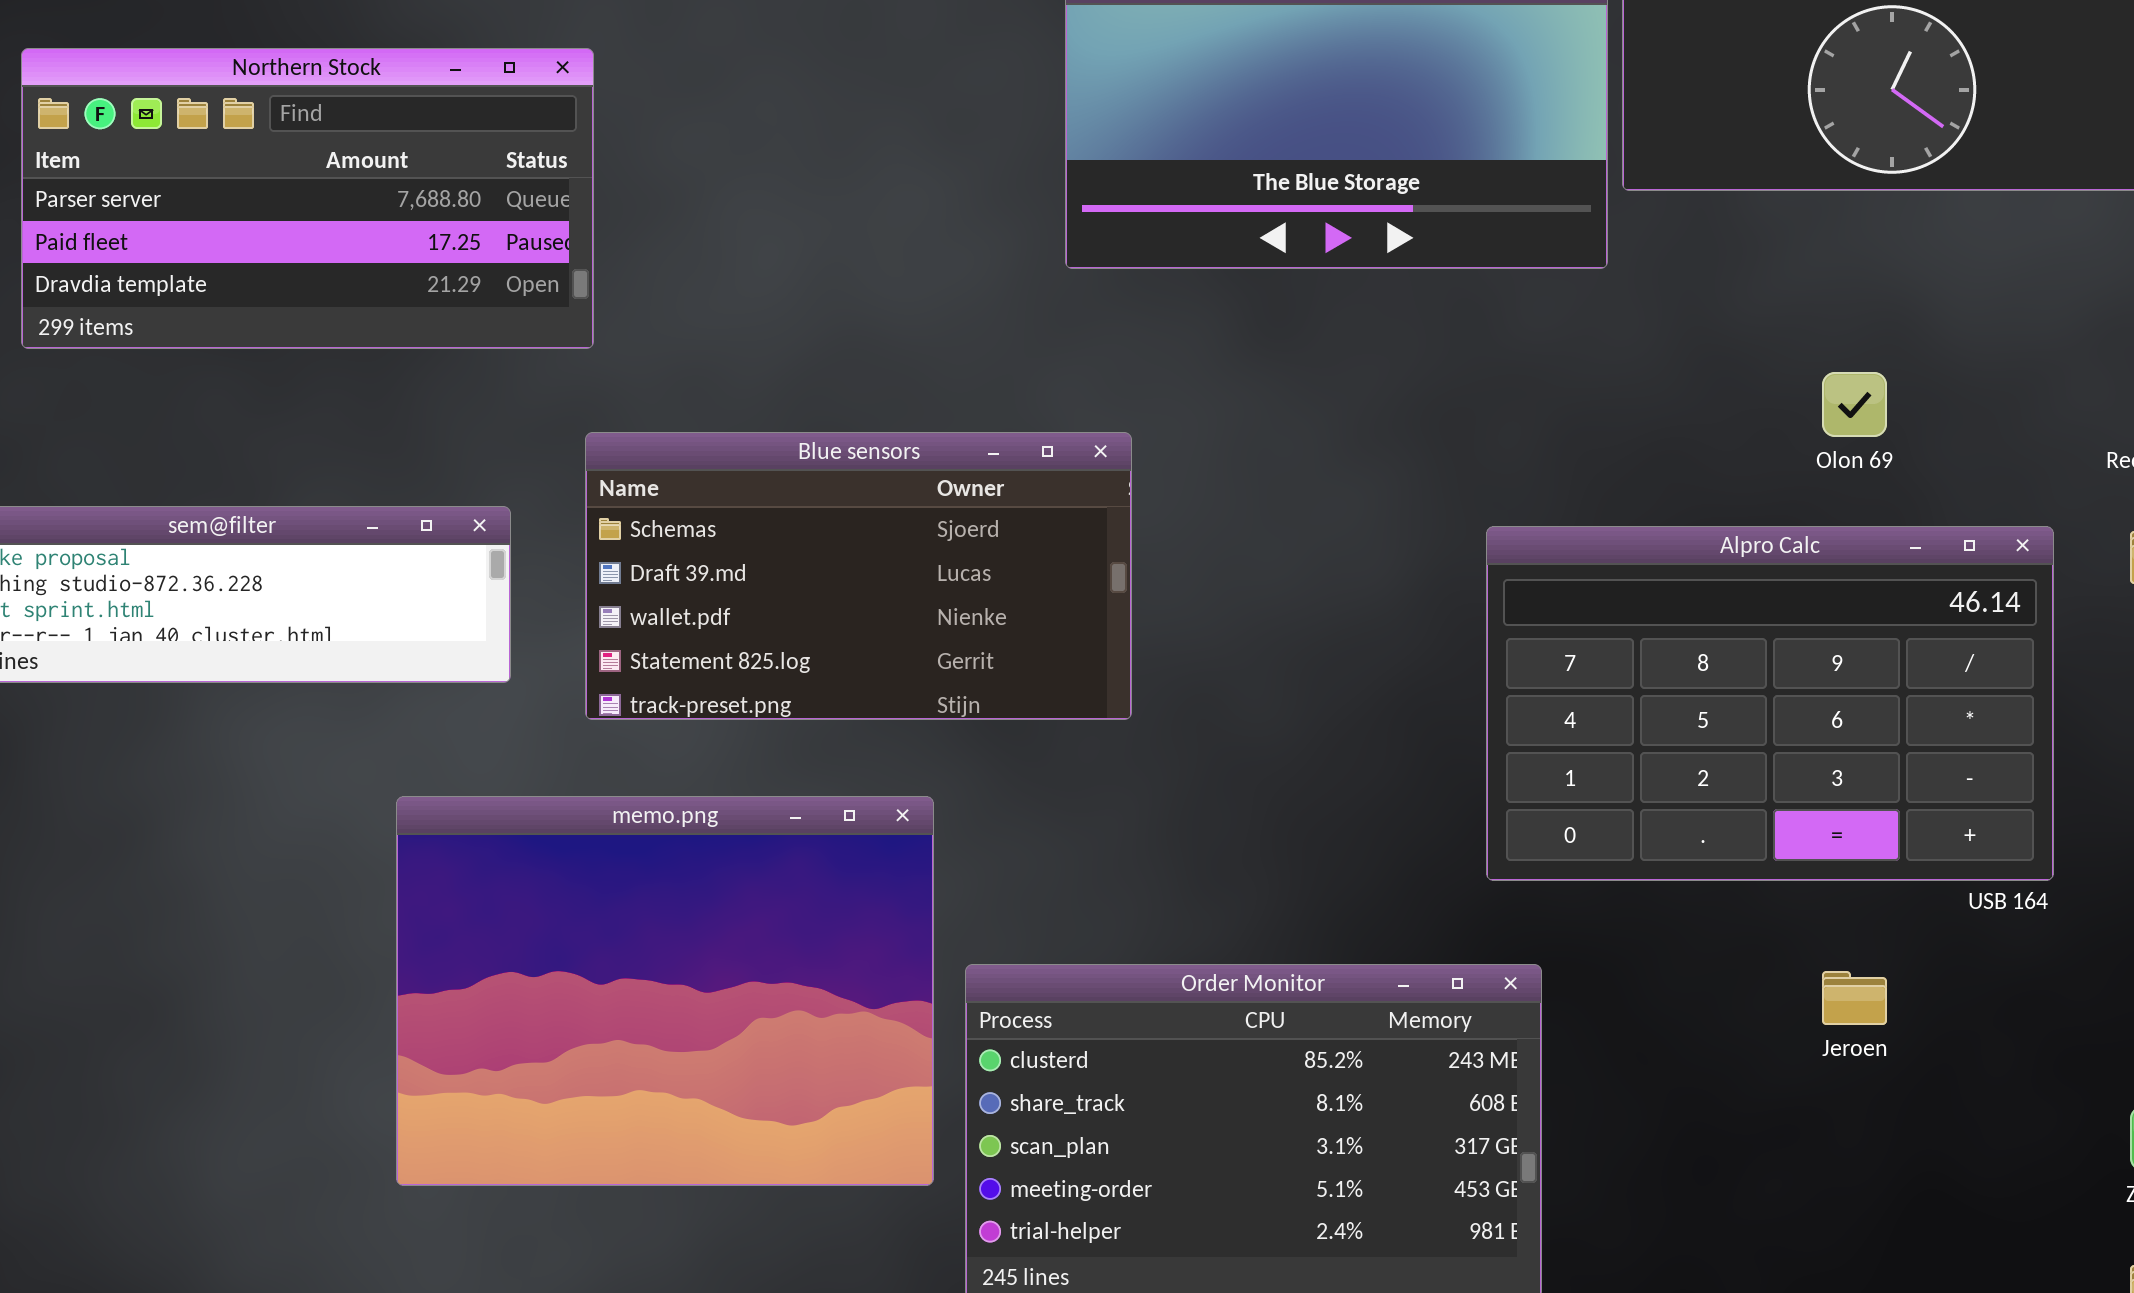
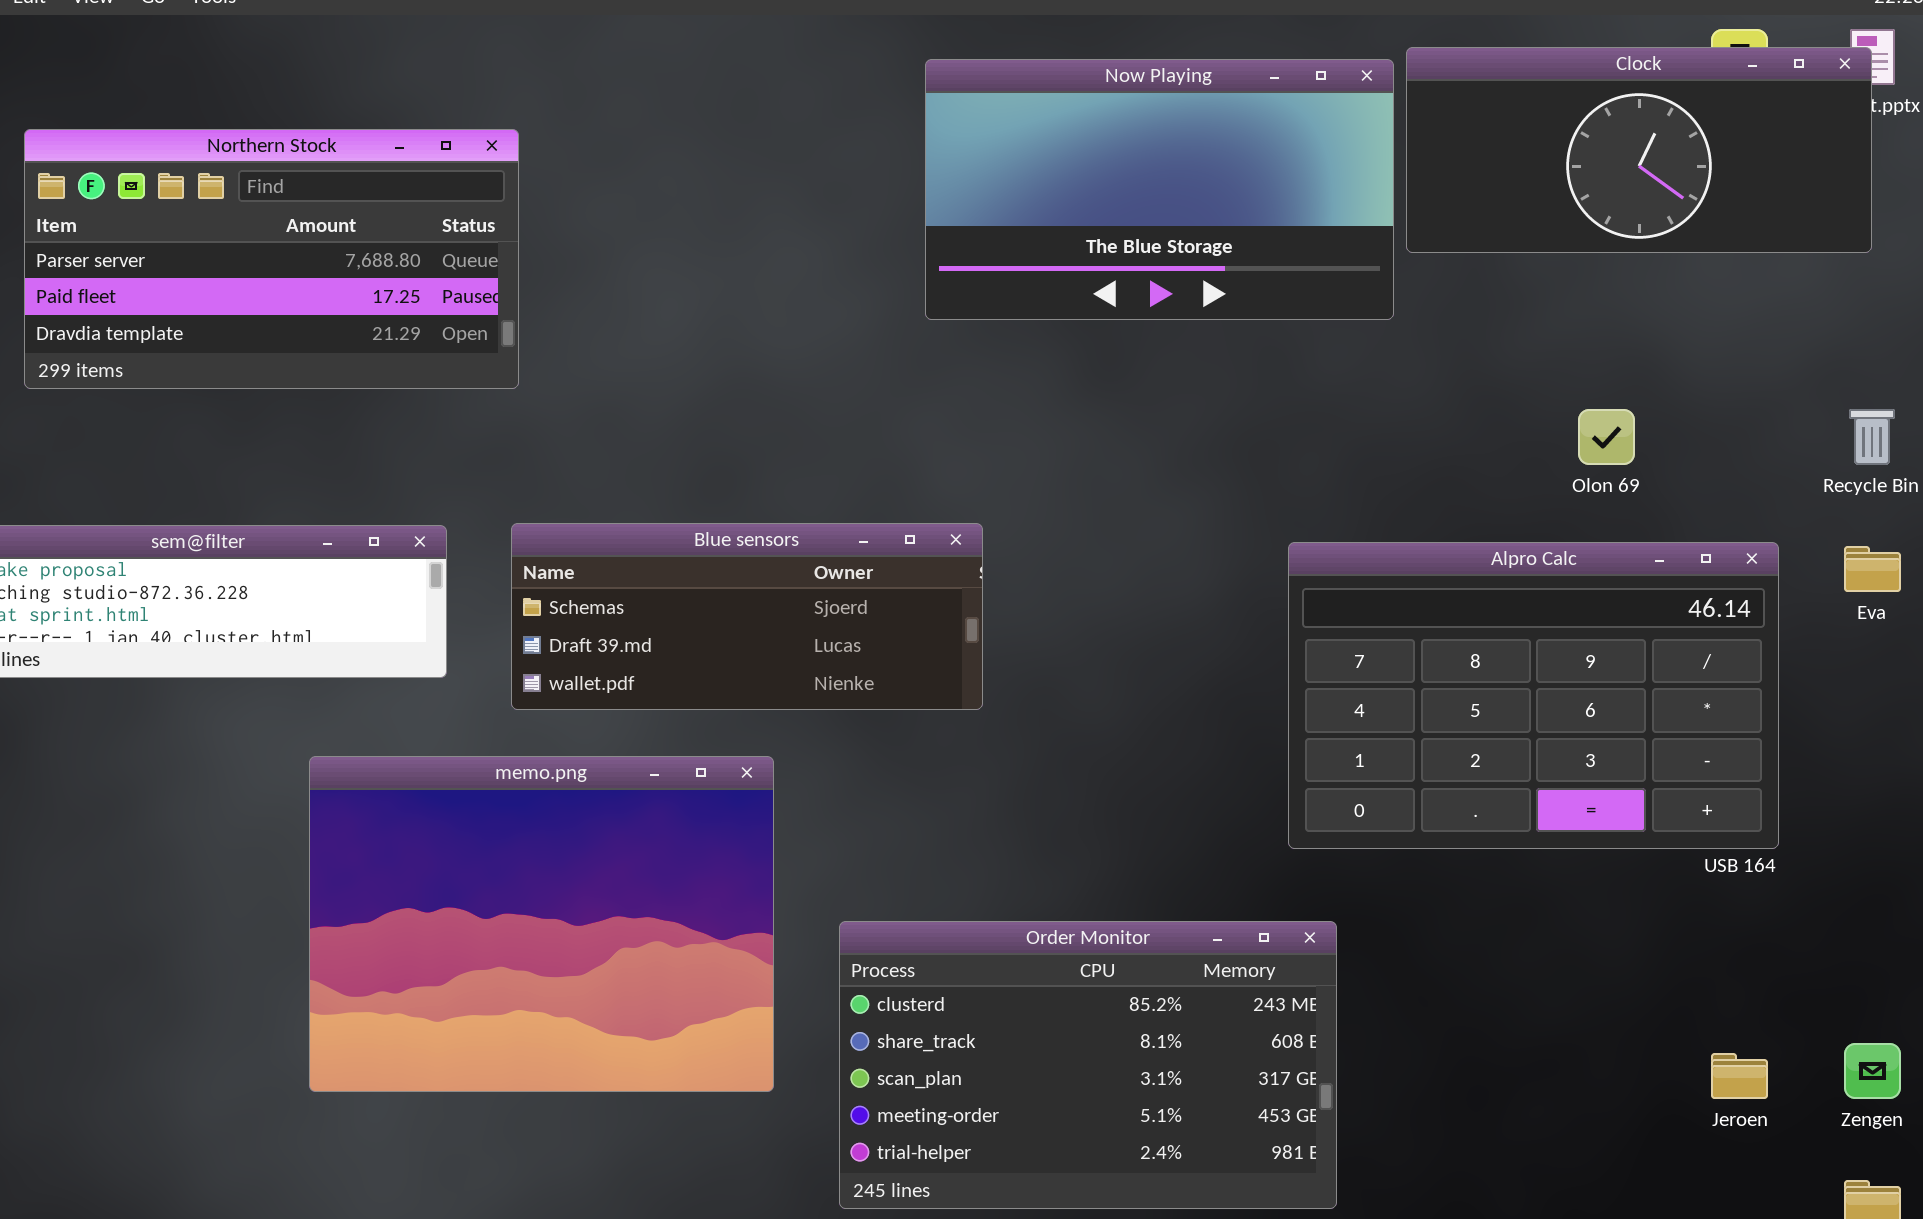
Blue sensors: [585,432,1132,720] -> [511,523,983,710], resized
memo.png: [396,796,934,1186] -> [309,756,774,1092], moved
Jeroen: [1822,971,1887,1025] -> [1711,1053,1768,1099], moved

